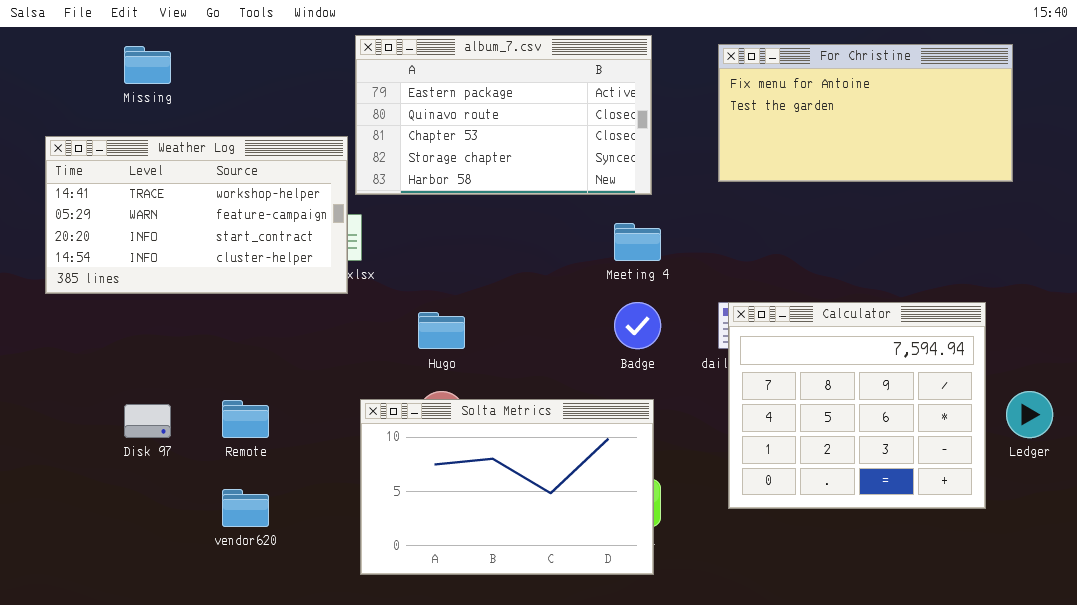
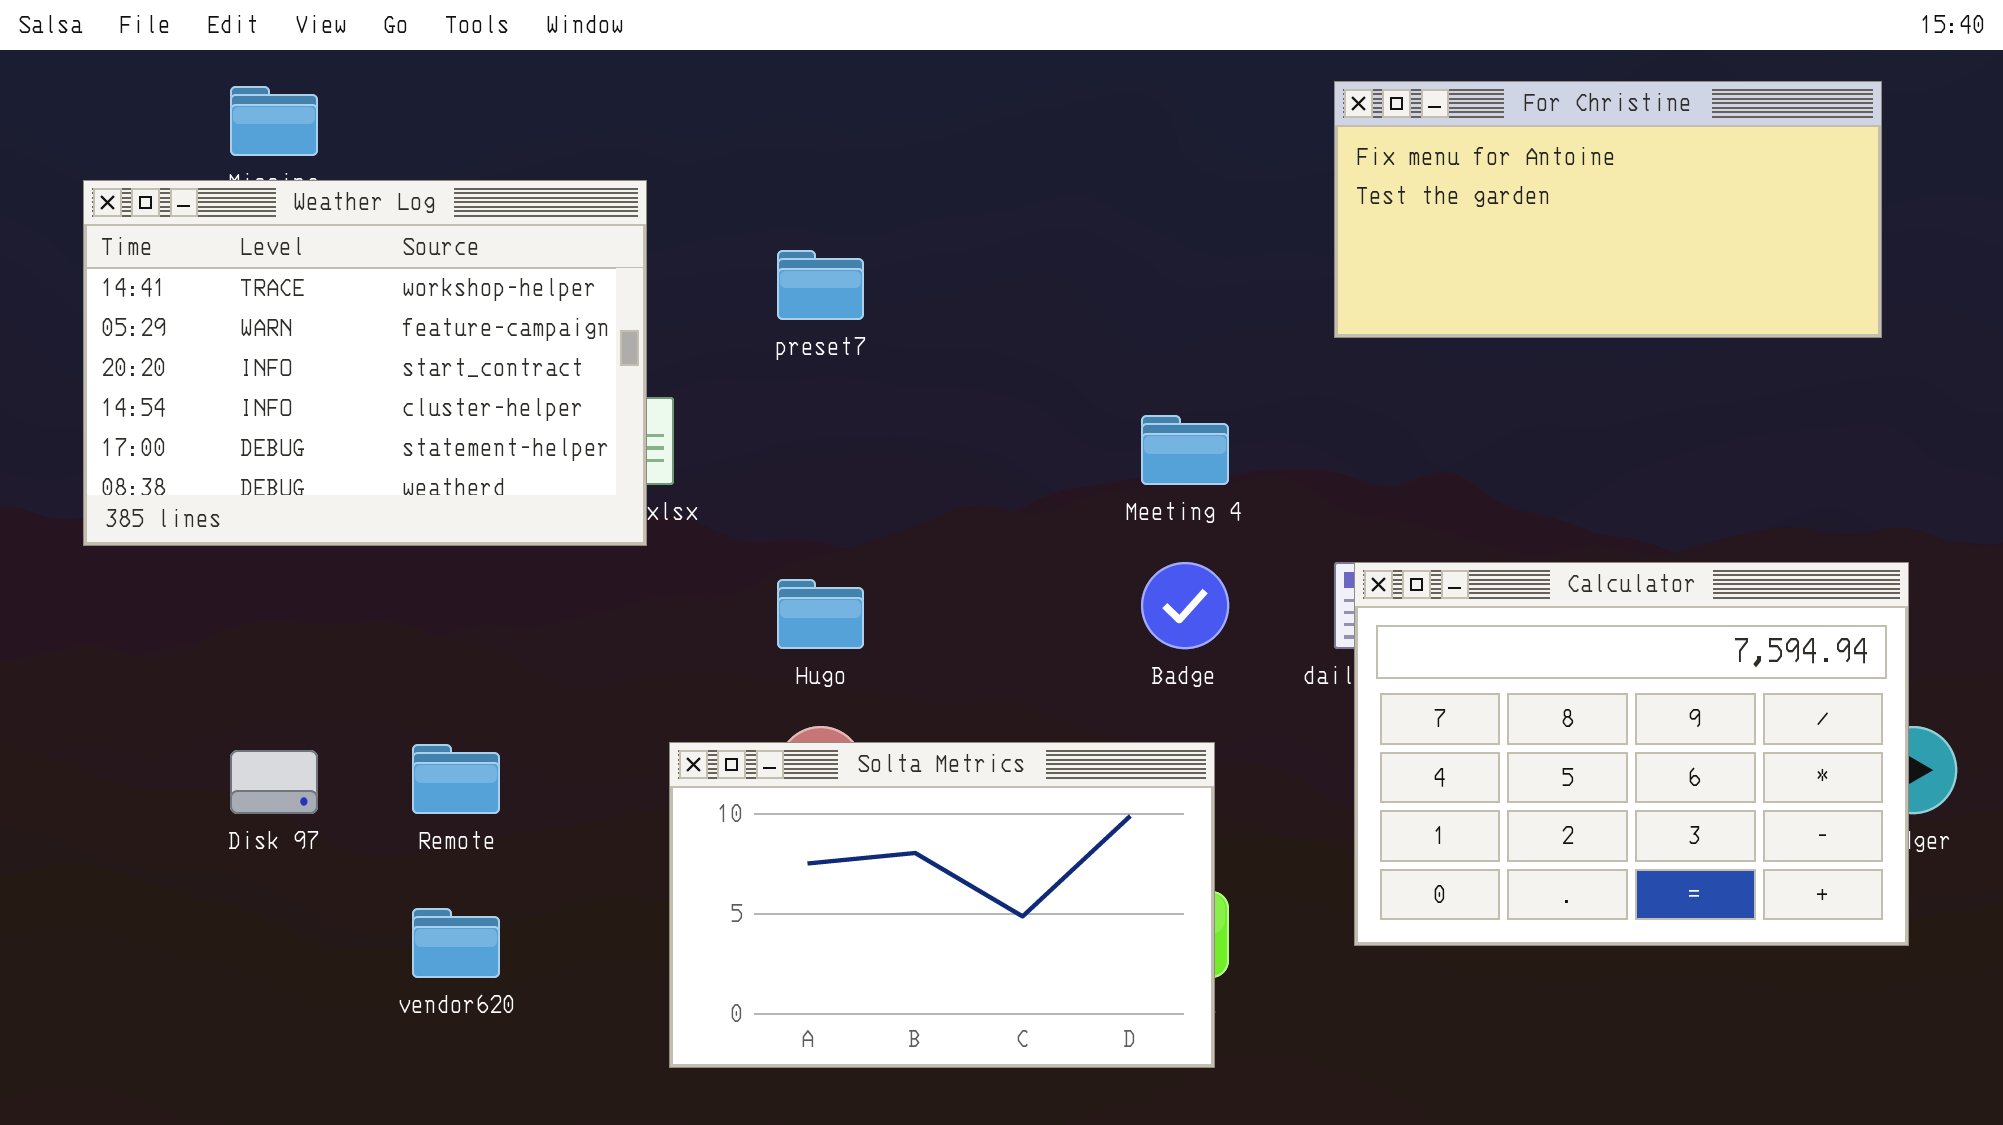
album_7.csv: [355,35,652,195] -> none, closed
Weather Log: [45,136,348,294] -> [83,180,647,546], resized
Calculator: [728,302,986,509] -> [1354,562,1909,946], resized

